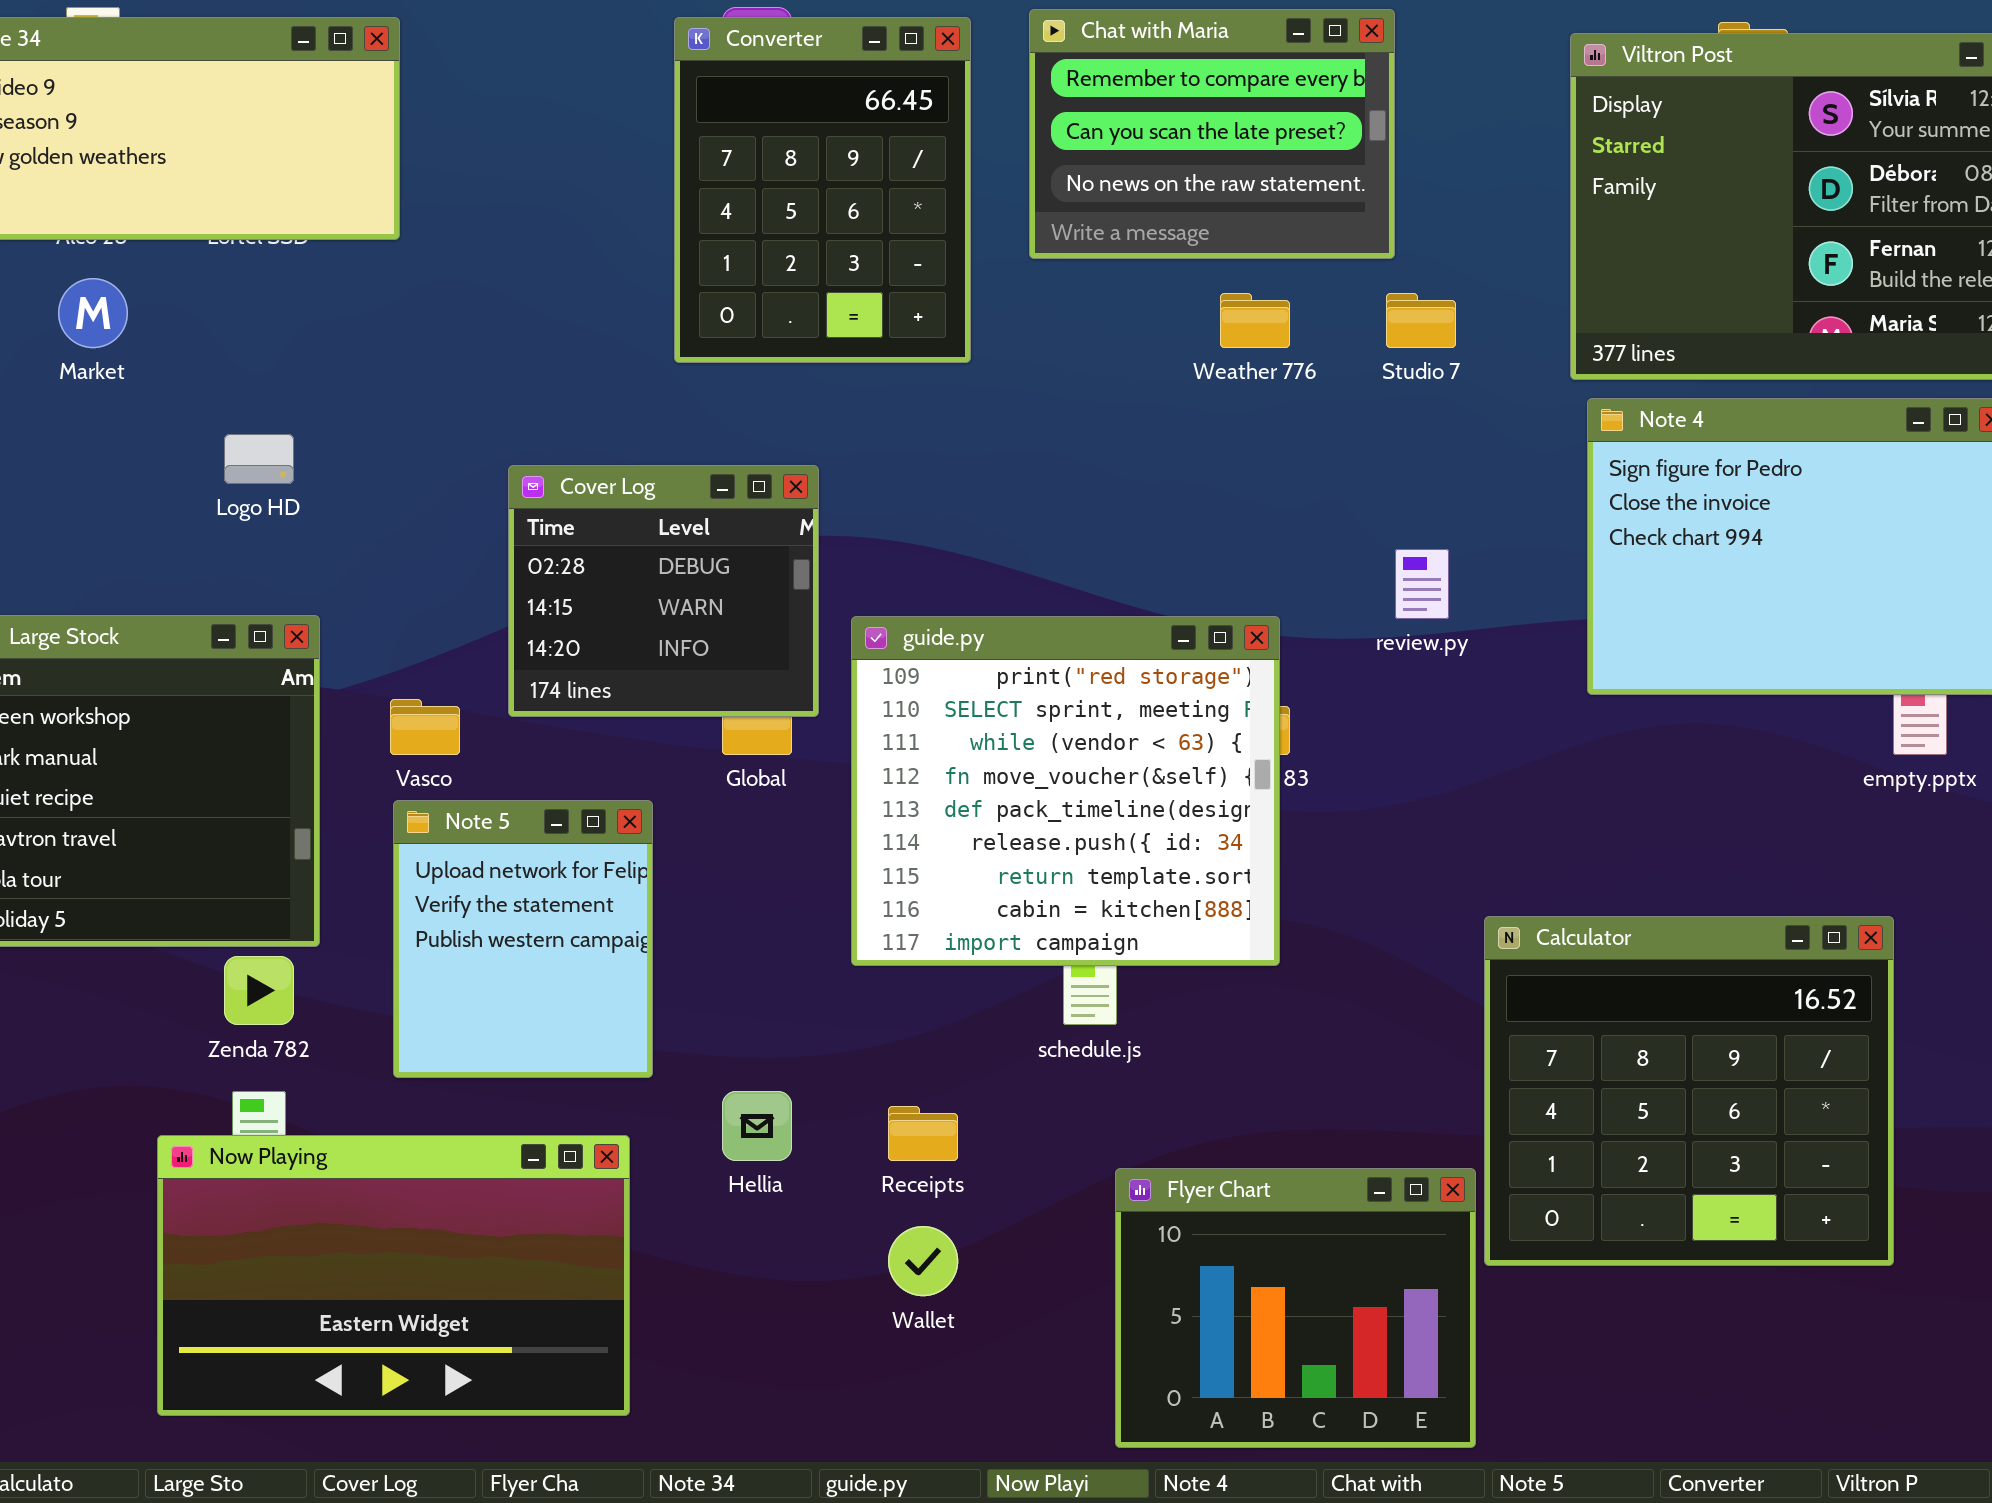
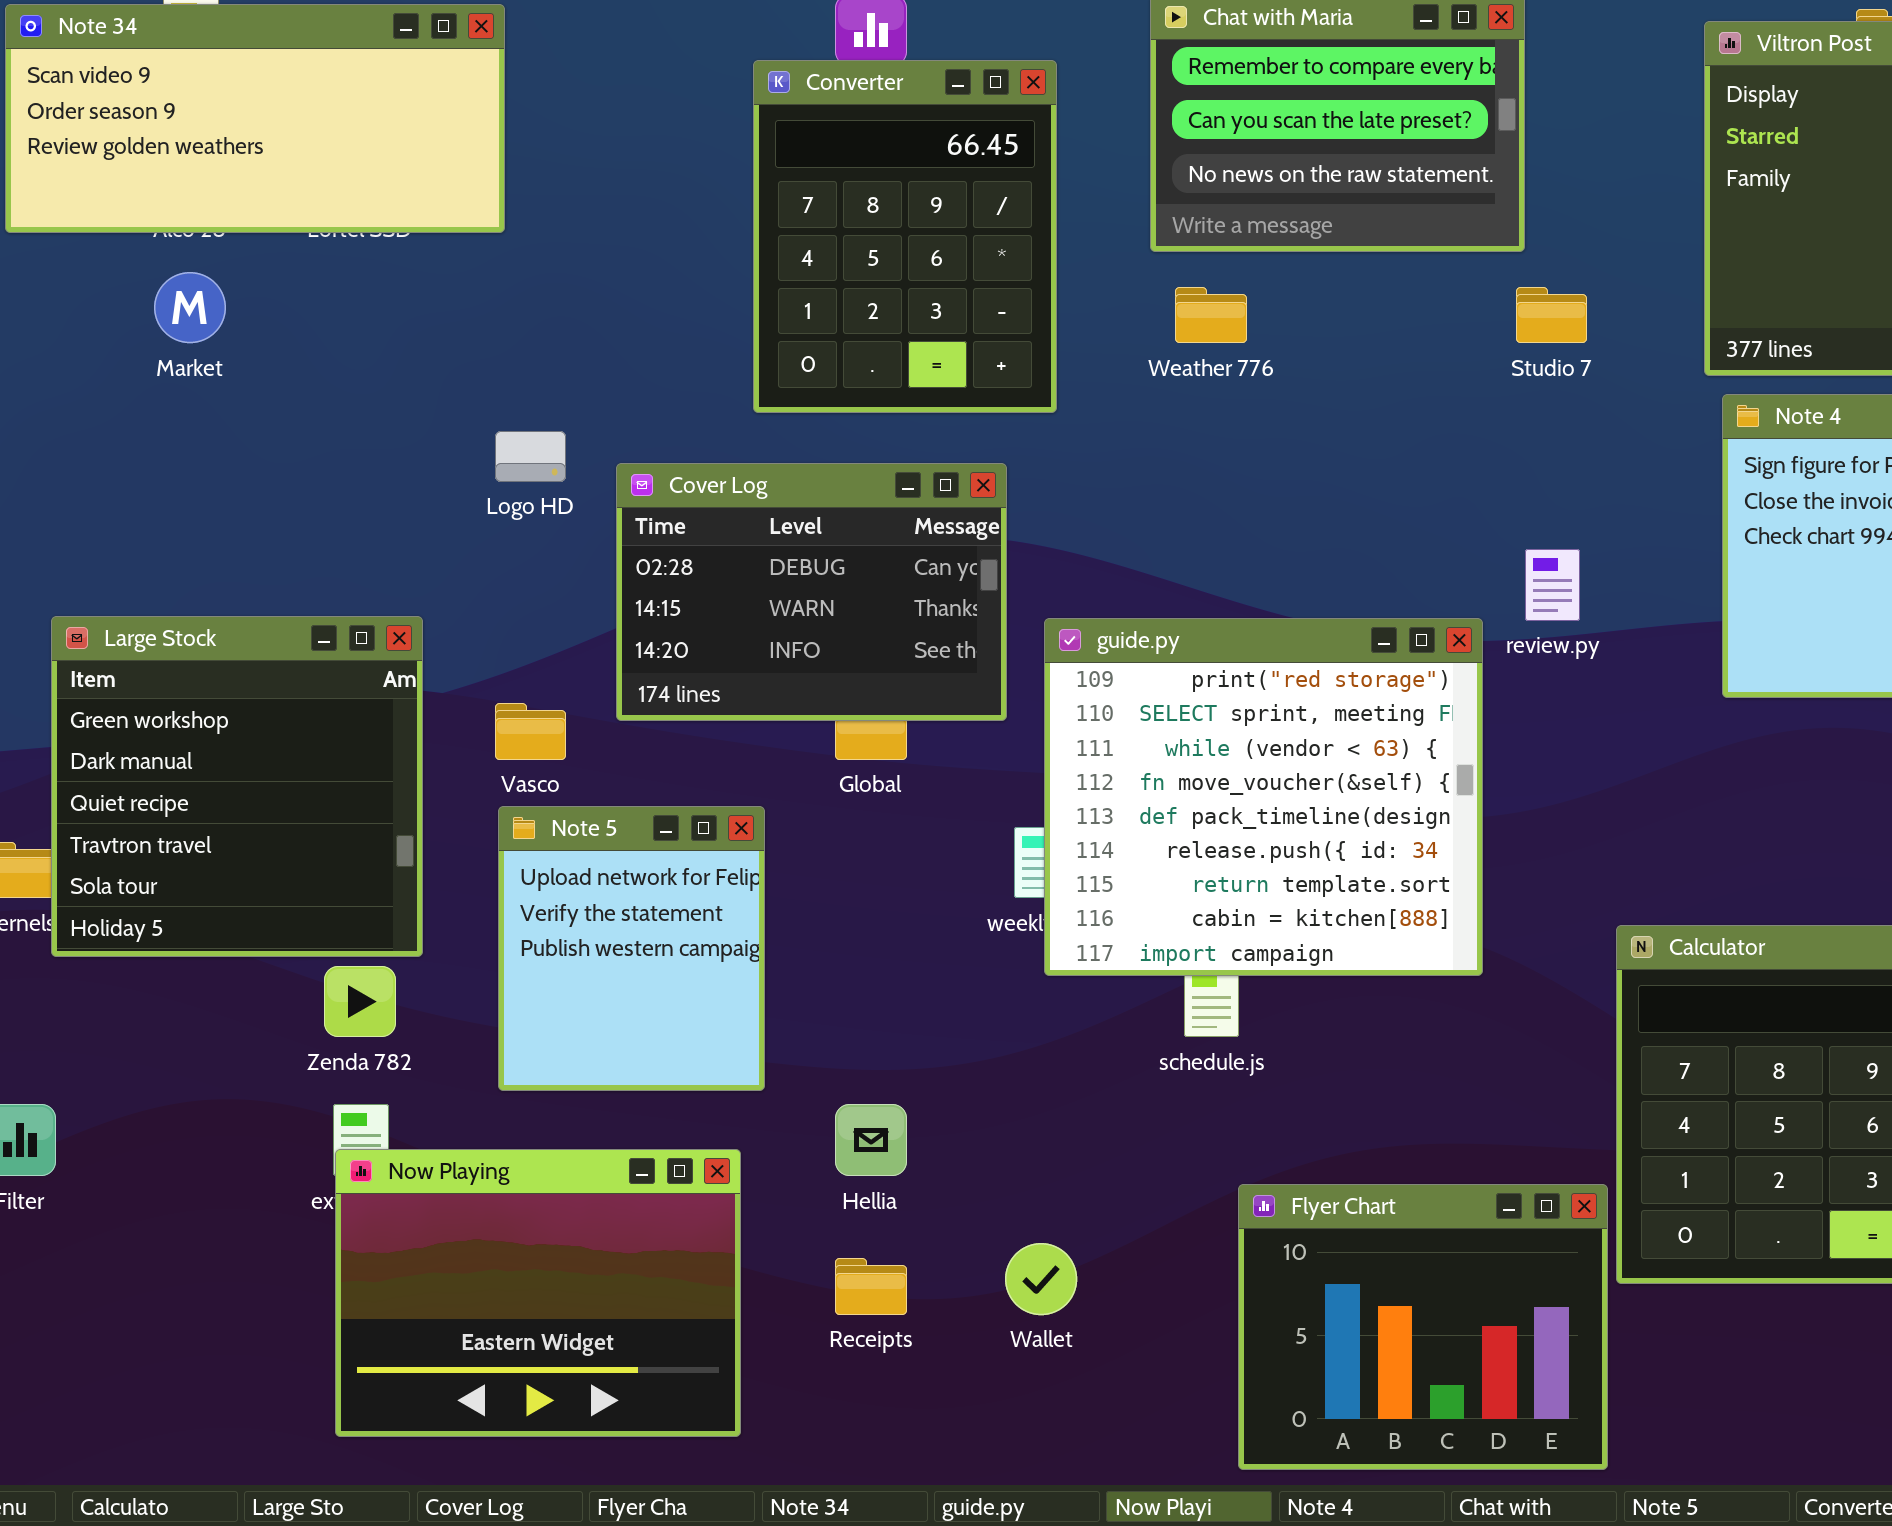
Converter: [674,17,971,363] -> [753,60,1057,413], moved
Weather 776: [1220,293,1290,348] -> [1175,287,1247,343], moved
Logo HD: [224,434,294,484] -> [495,431,566,482], moved
Cover Log: [508,465,819,717] -> [616,463,1007,721], resized
guide.py: [851,616,1280,966] -> [1044,618,1483,976], moved
Receipts: [888,1106,958,1161] -> [835,1258,907,1315], moved
Now Playing: [157,1135,630,1416] -> [335,1149,741,1437], resized

